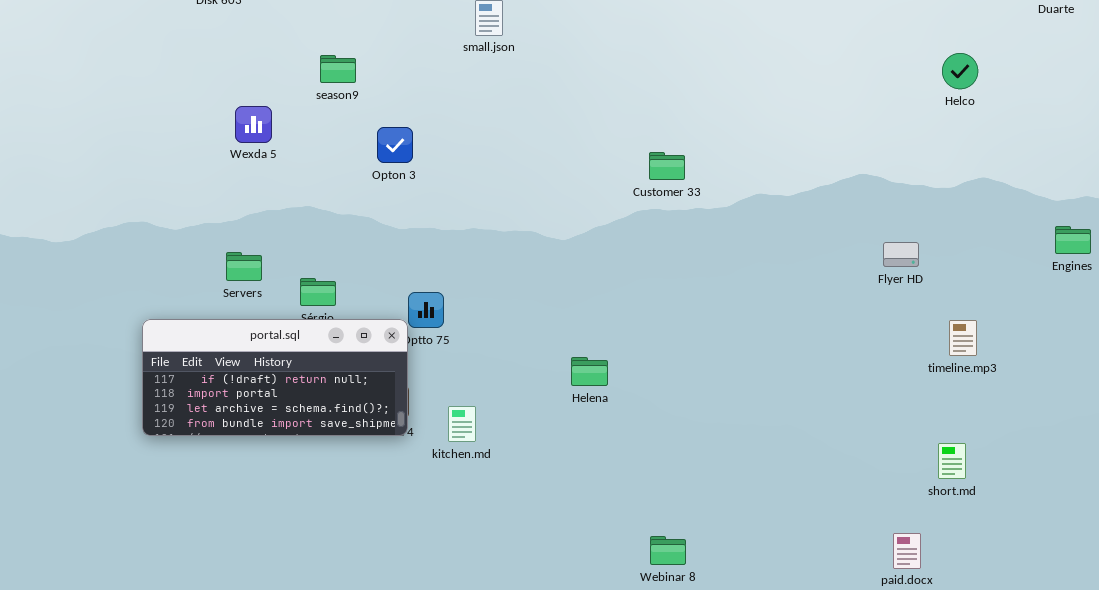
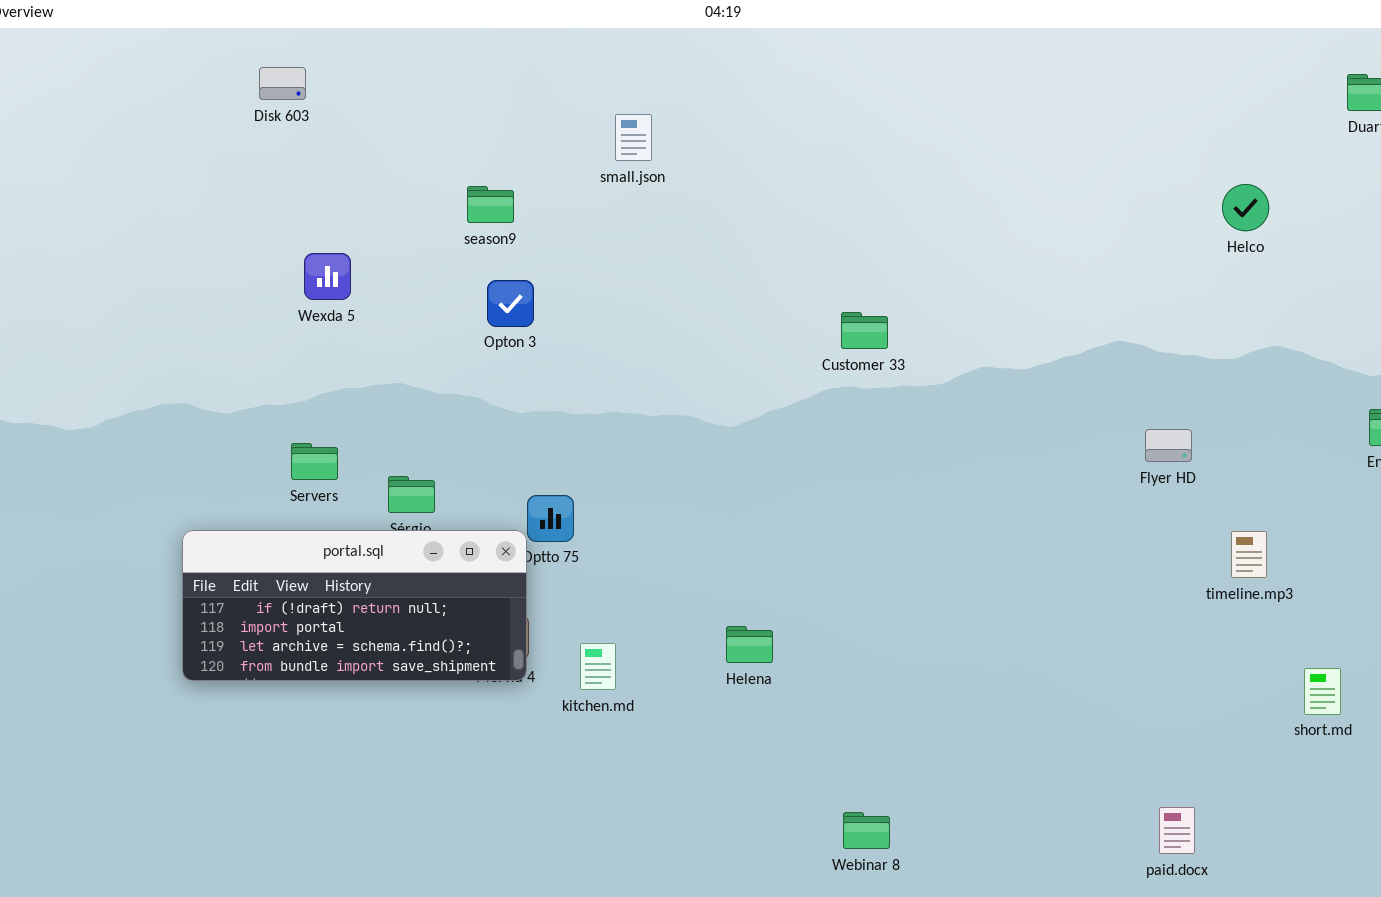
season9: [320,55,356,83] -> [467,186,514,223], moved
Helena: [571,357,608,386] -> [726,626,773,663], moved
short.md: [938,443,966,479] -> [1304,668,1341,715], moved

